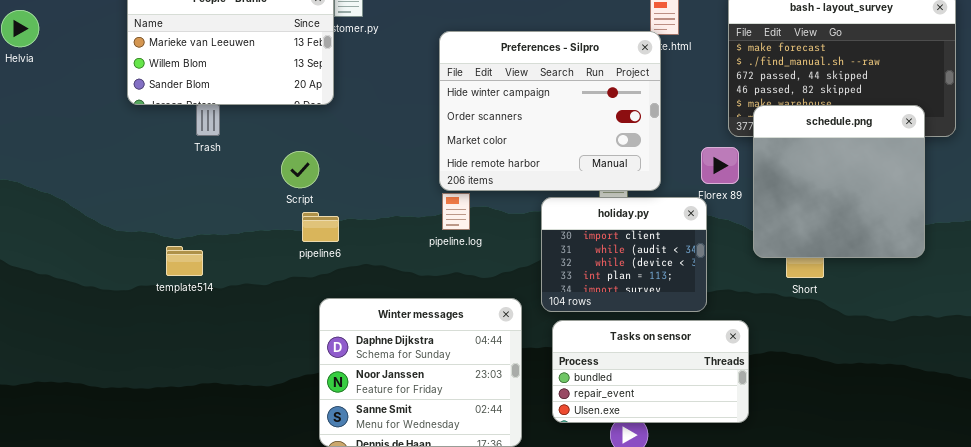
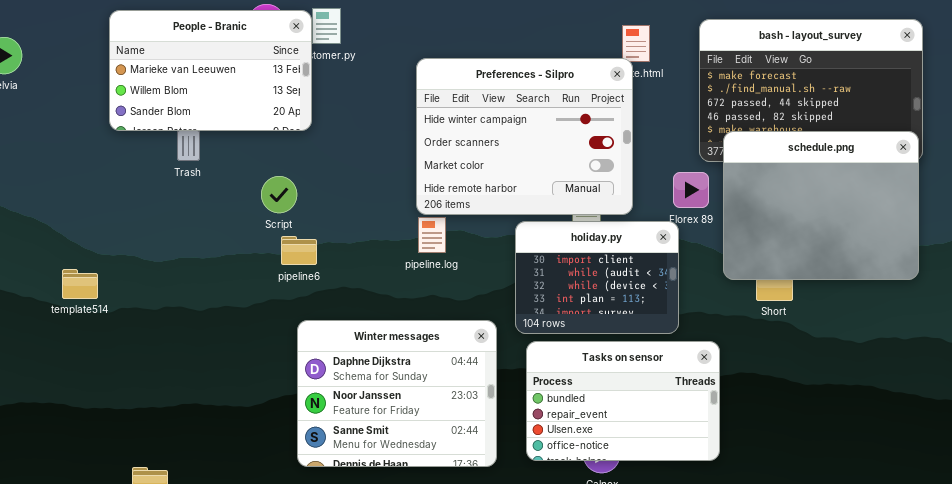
schedule.png: [753,105,925,258] -> [723,131,919,280], resized
template514: [166,246,203,276] -> [62,269,98,299], moved
Tasks on sensor: [552,320,749,423] -> [526,341,720,461], resized

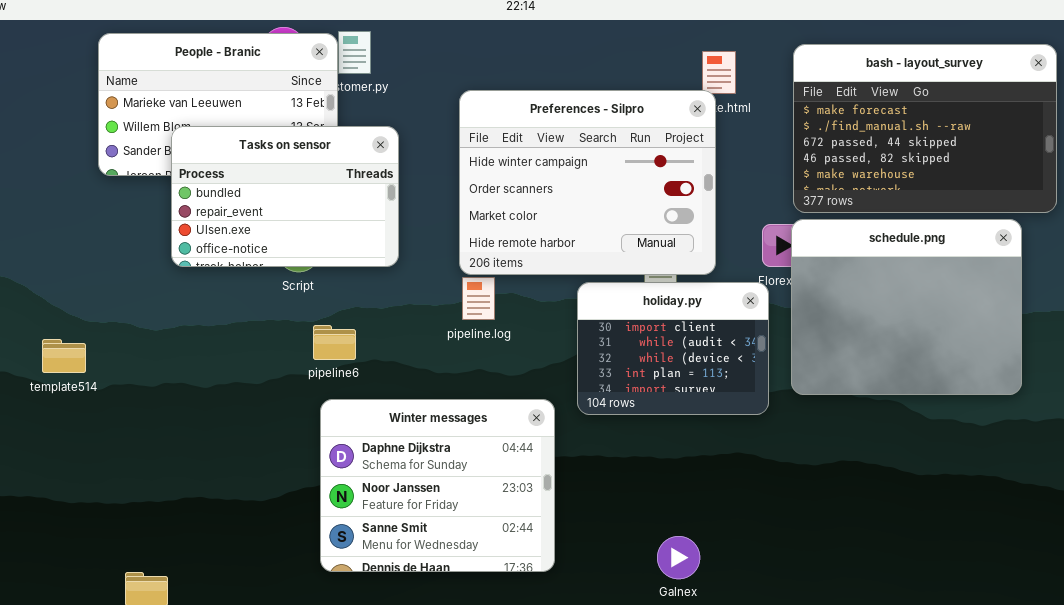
schedule.png: [723,131,919,280] -> [791,219,1022,395], moved
pipeline6: [281,236,317,265] -> [313,325,356,360], moved
Tasks on sensor: [526,341,720,461] -> [171,126,399,267], moved

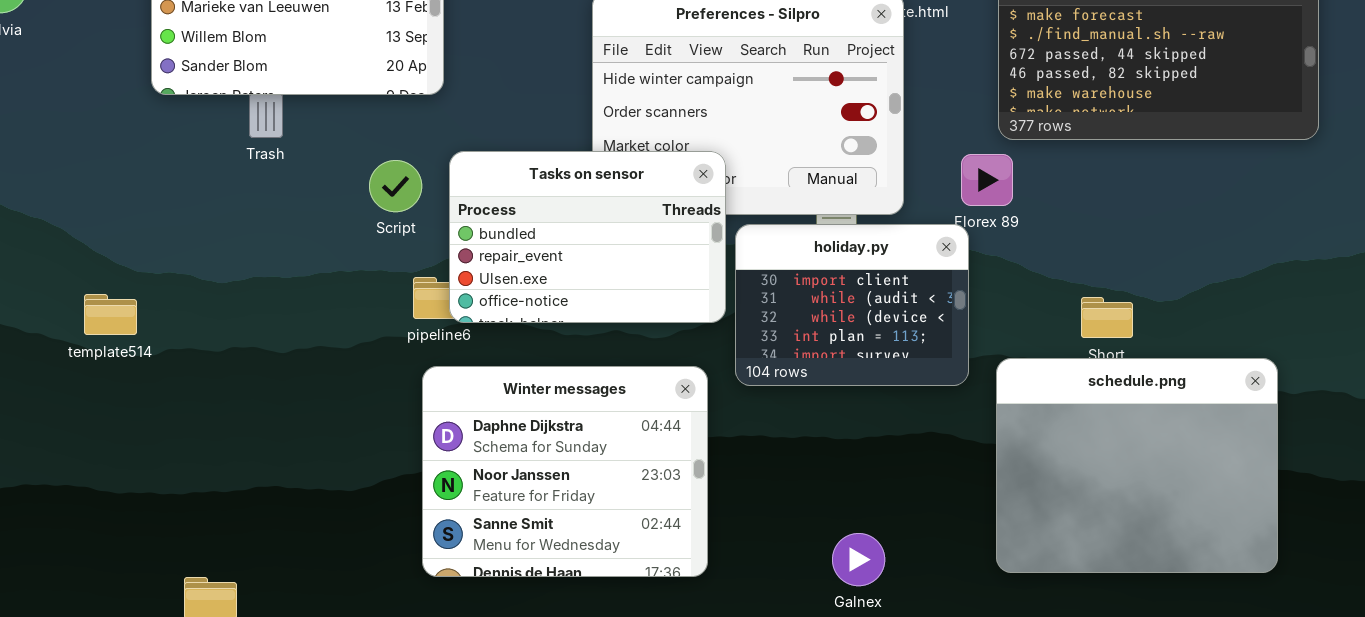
Tasks on sensor: [171,126,399,267] -> [449,151,726,323], moved
schedule.png: [791,219,1022,395] -> [996,358,1278,573], moved

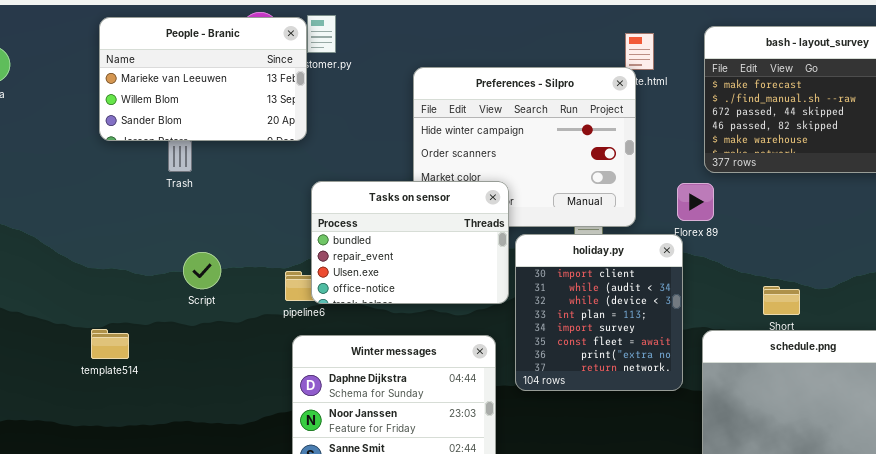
Script: [369,160,422,212] -> [183,252,221,289], moved
holiday.py: [735,224,969,386] -> [515,234,683,391], resized
template514: [84,294,137,335] -> [91,329,129,359], moved

